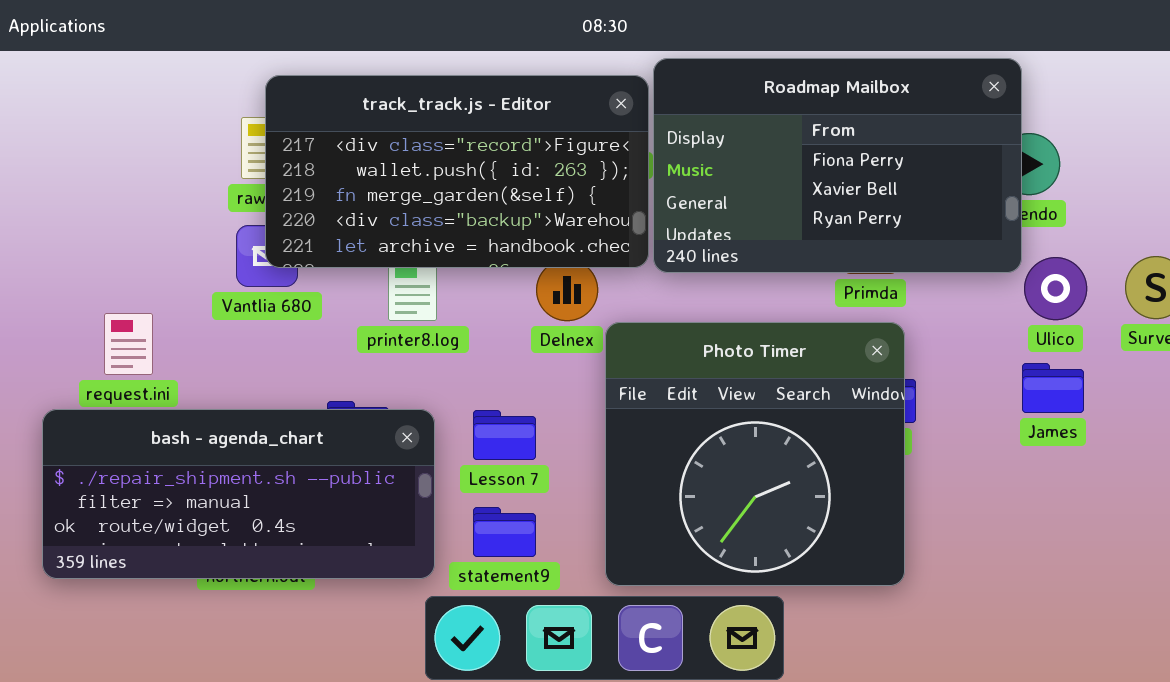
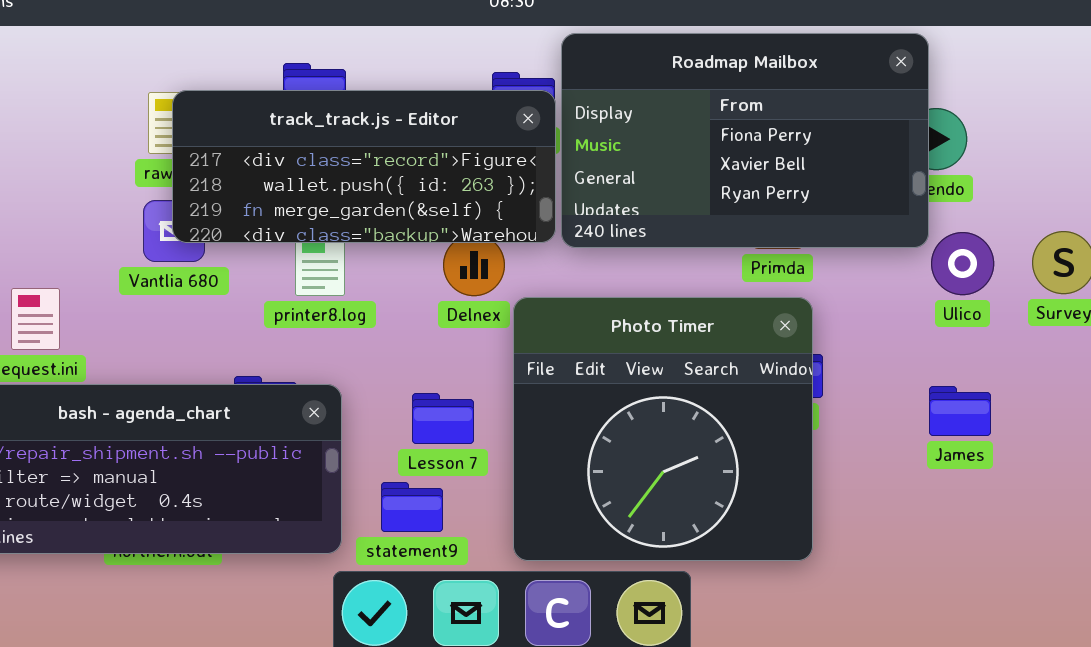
track_track.js - Editor: [265,75,649,268] -> [172,90,556,243], resized
James: [1022,363,1084,413] -> [929,386,991,436], moved
Lesson 7: [473,410,536,460] -> [412,393,474,444], moved

